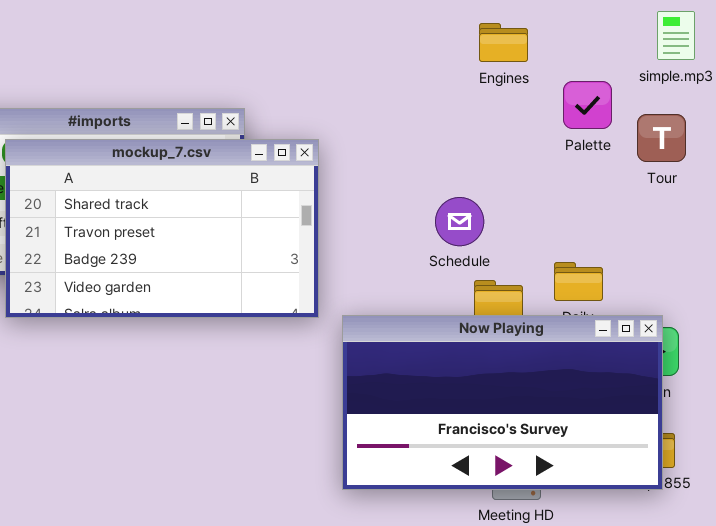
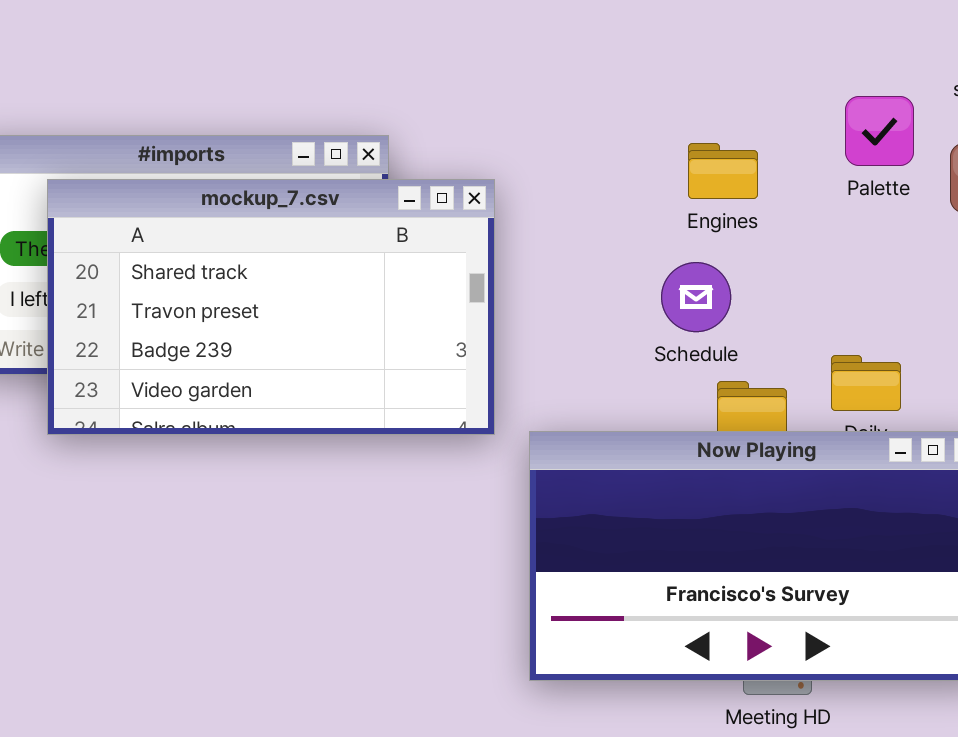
Engines: [479,23,528,62] -> [688,143,758,199], moved

